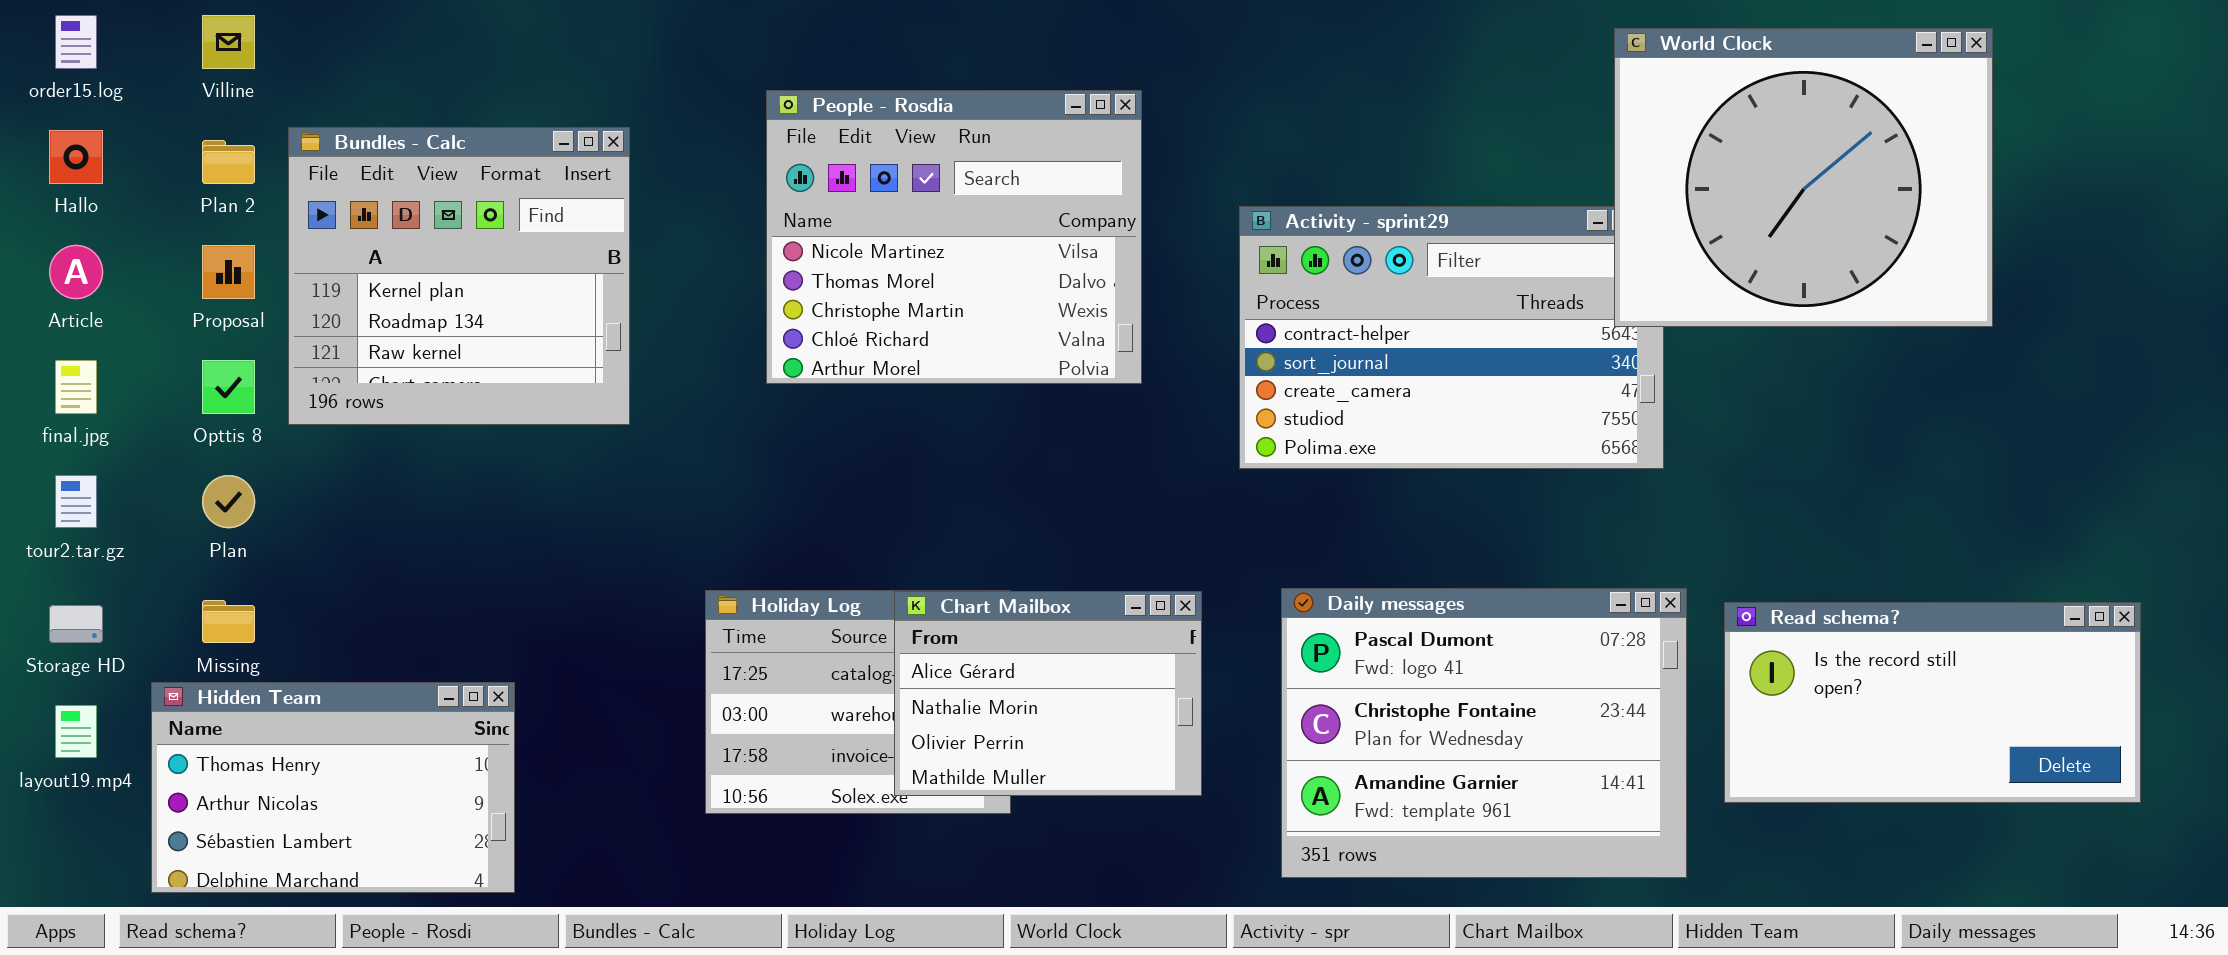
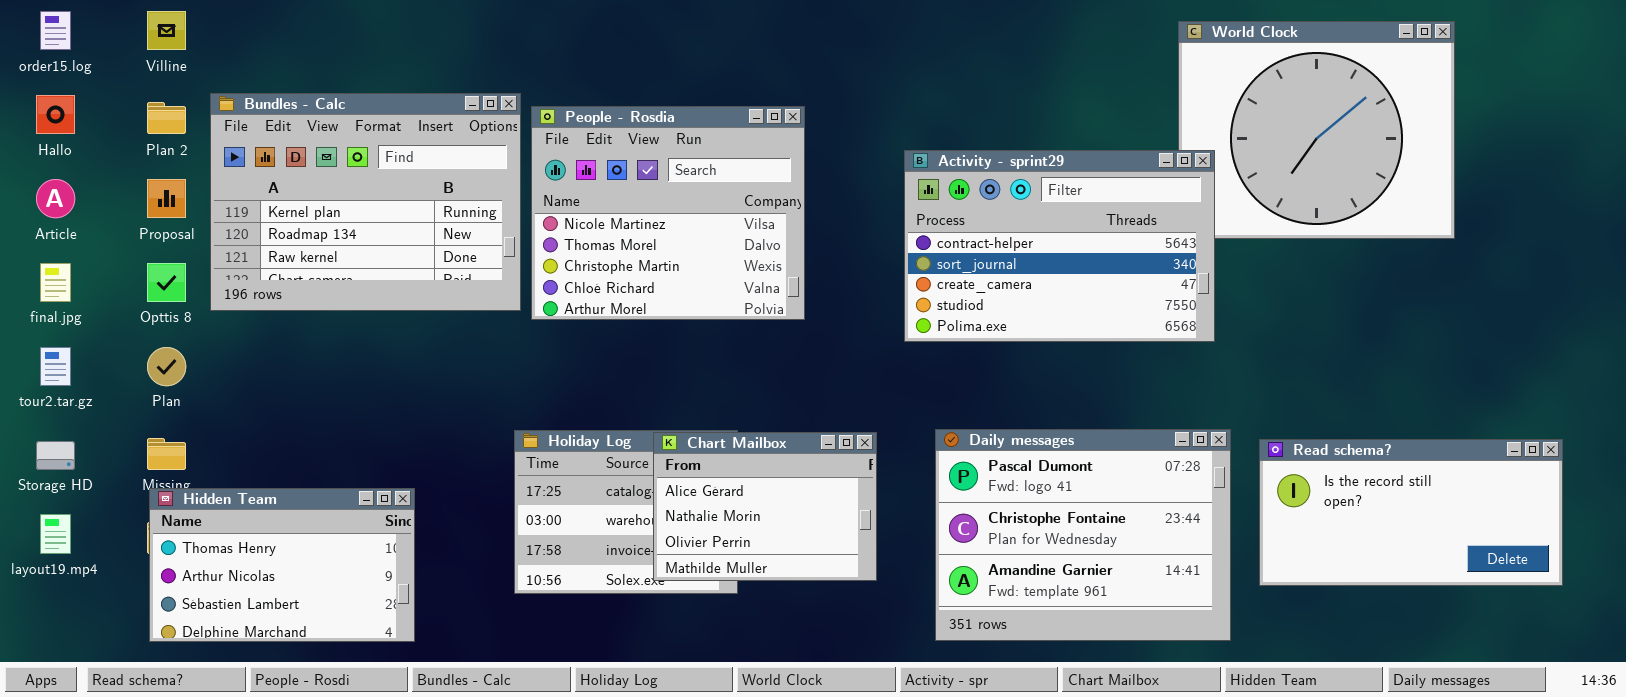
People - Rosdia: [766,90,1142,384] -> [531,106,805,320], moved
Bundles - Calc: [288,127,630,425] -> [210,93,521,311], resized
Activity - sprint29: [1239,206,1664,469] -> [904,150,1215,342], raised
Hidden Team: [151,682,515,893] -> [149,488,415,642], moved

